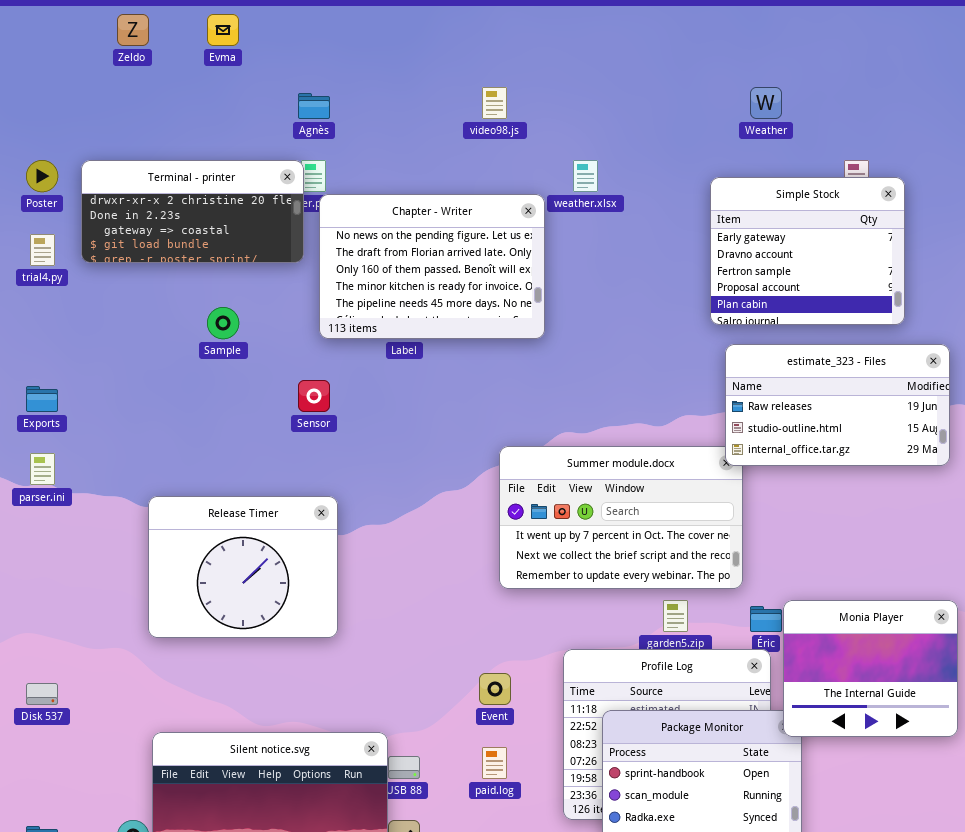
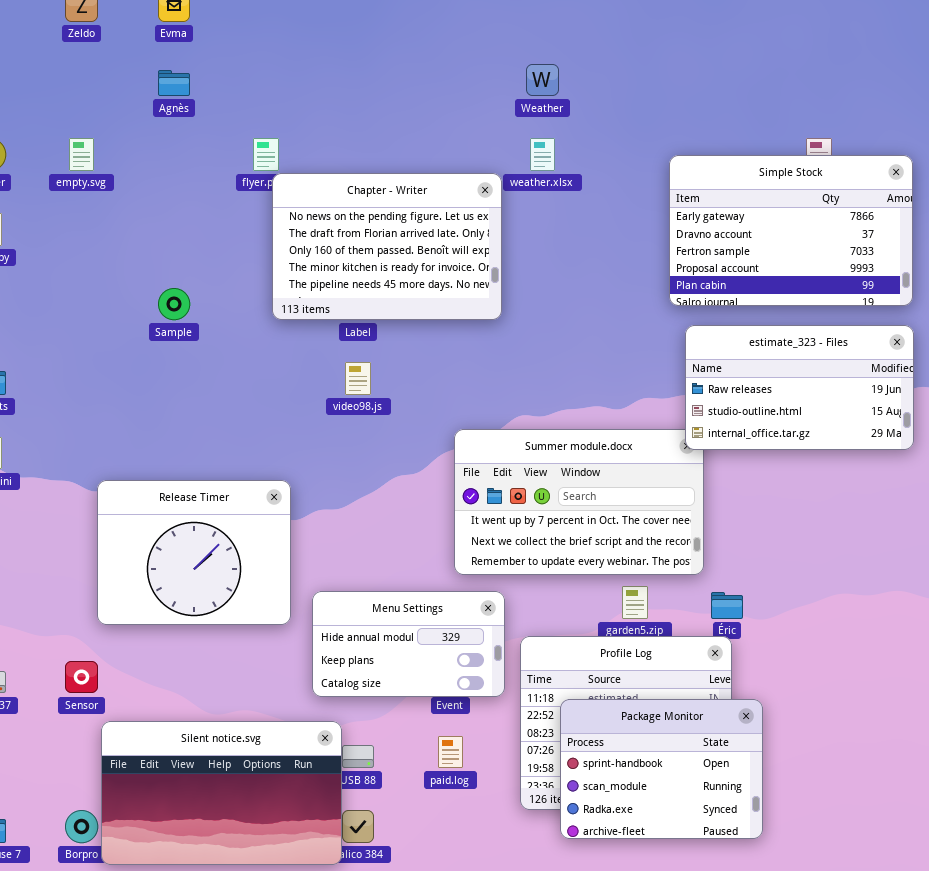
video98.js: [482,87,507,119] -> [345,362,371,395], moved
Weather: [750,87,782,119] -> [526,64,559,96], moved
Agnès: [298,93,330,119] -> [158,70,190,96], moved
Terminal - printer: [81,160,304,263] -> none, closed
Simple Stock: [710,177,905,325] -> [669,155,913,306], resized
Sensor: [298,380,330,412] -> [65,661,98,693], moved
Monia Player: [783,600,958,737] -> none, closed
Menu Settings: none -> [312,591,505,697], opened

